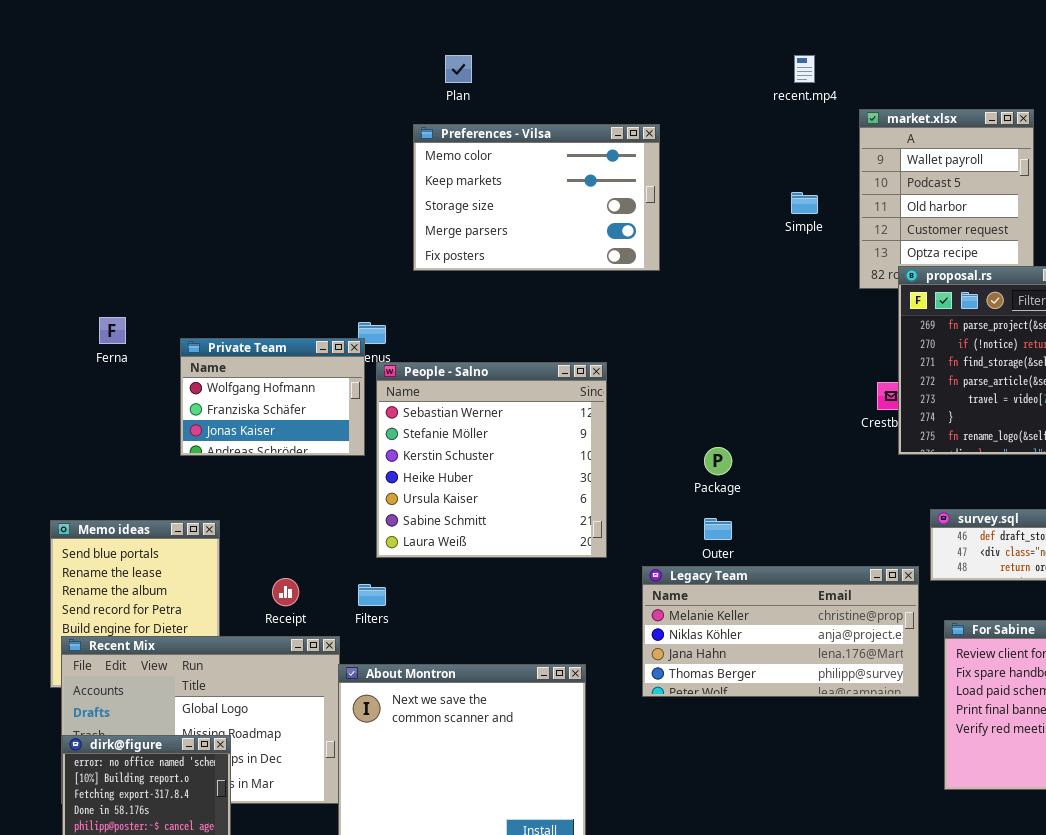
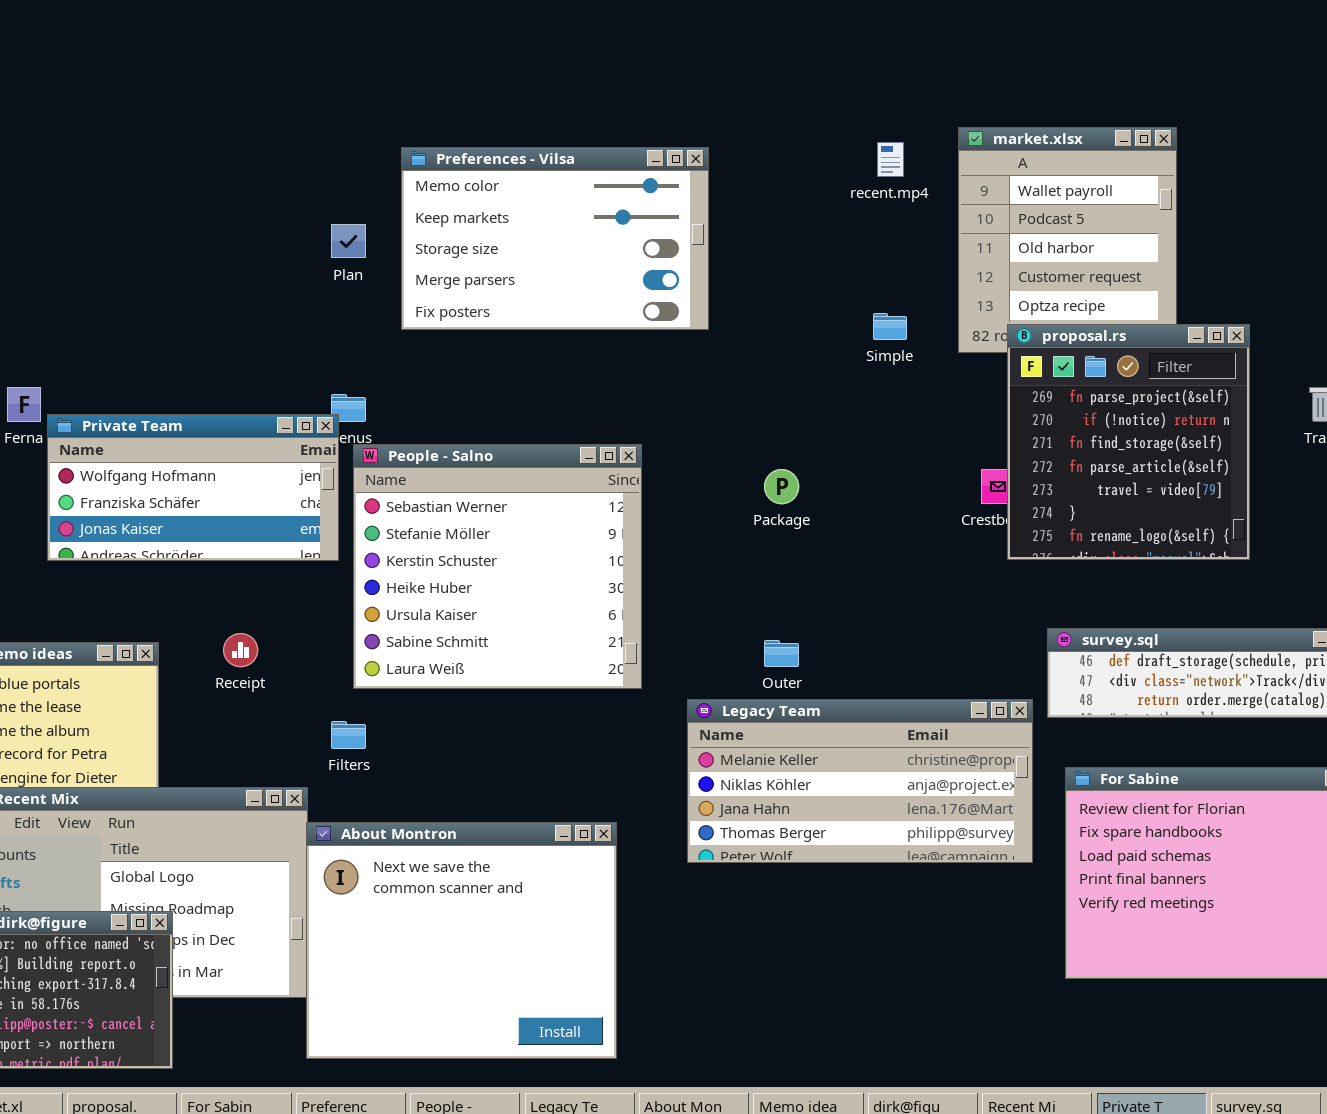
Plan: [445,55,472,83] -> [331,224,366,258], moved
recent.mp4: [794,55,815,83] -> [877,142,904,177], moved
Simple: [791,192,818,214] -> [873,313,907,340], moved
Private Team: [180,338,365,456] -> [47,414,339,561], resized
Package: [704,447,732,475] -> [764,469,799,504], moved
Receipt: [272,578,299,606] -> [223,633,258,667], moved

